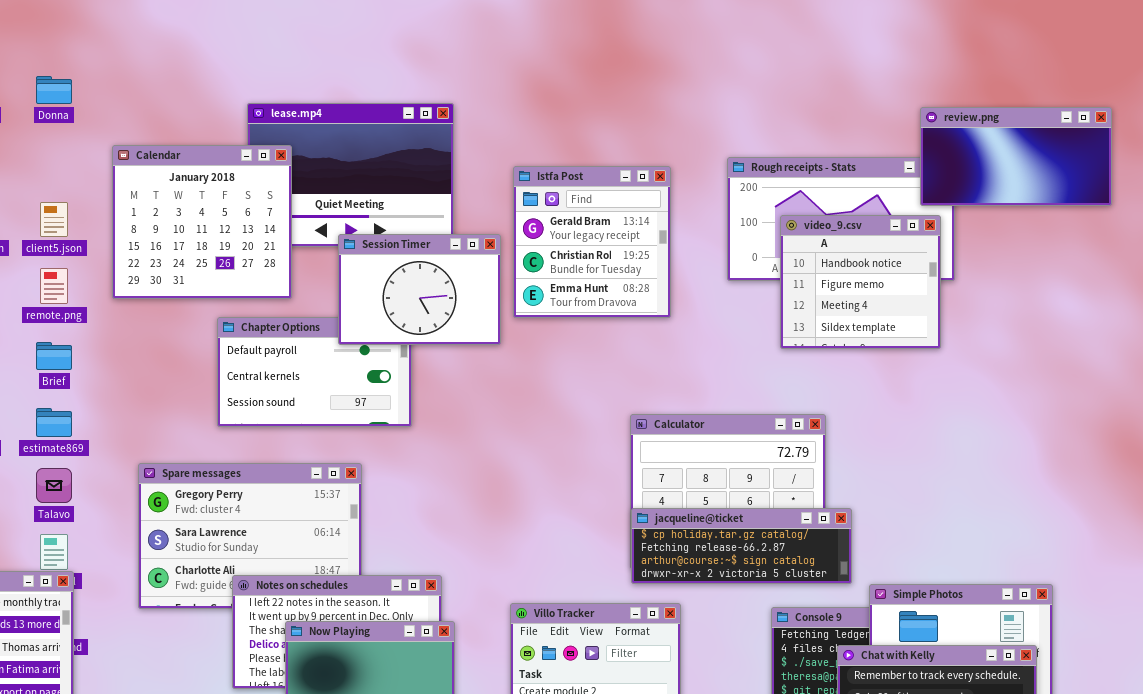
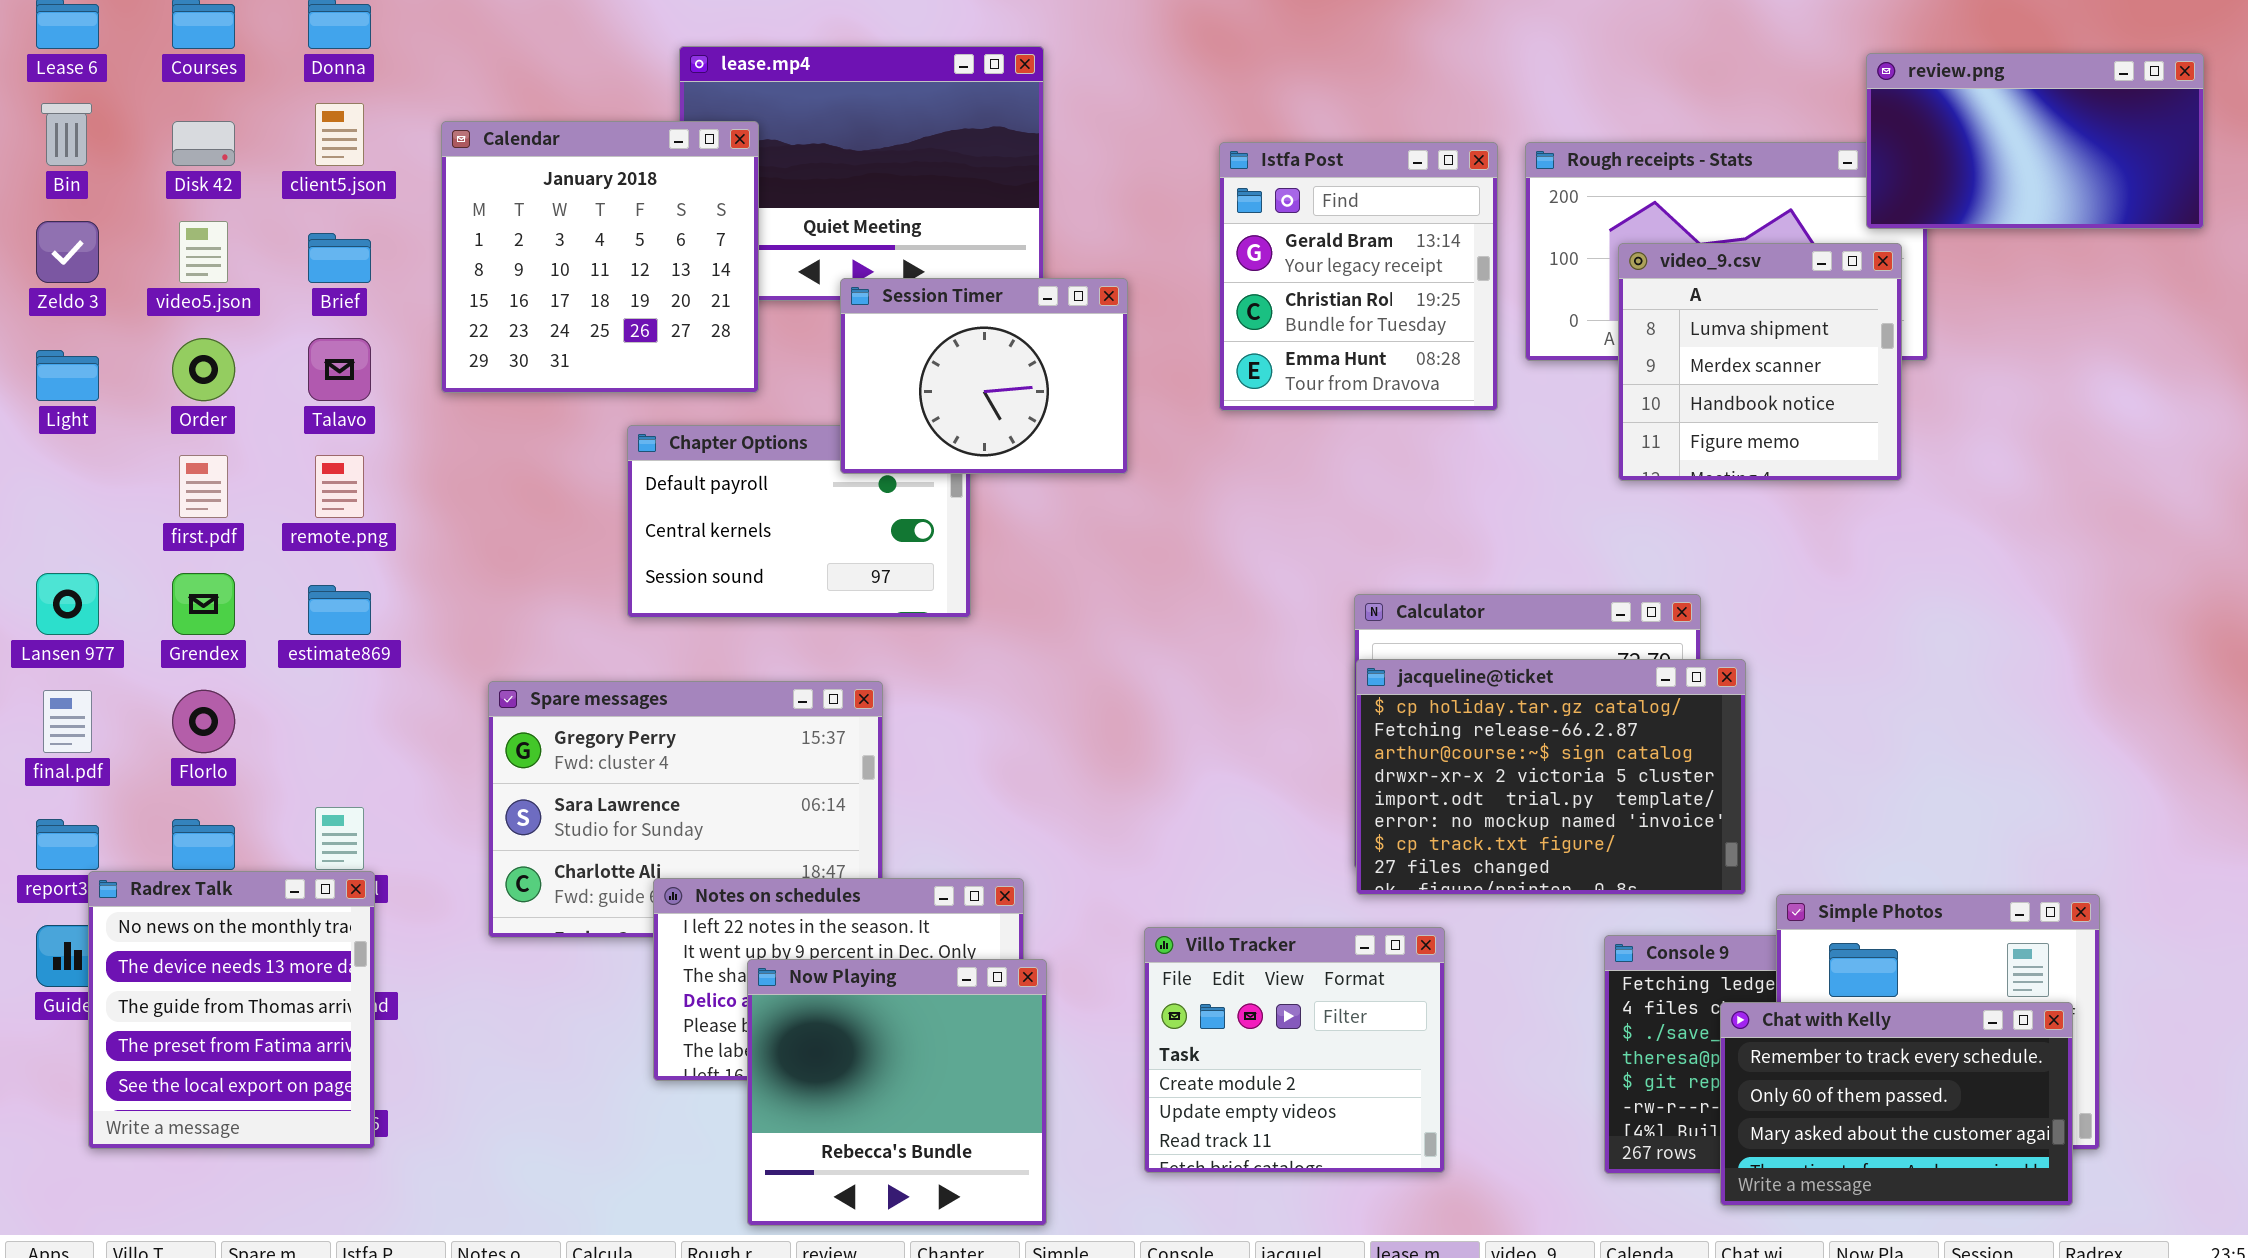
Istfa Post: [513,166,671,318] -> [1219,142,1498,411], moved
client5.json: [40,202,68,237] -> [315,103,364,166], moved
video_9.csv: [780,215,941,349] -> [1618,243,1902,481], scrolled up 2 rows
remote.png: [40,268,68,304] -> [315,455,364,518], moved
Brief: [36,342,72,370] -> [308,233,371,283], moved
Talavo: [36,468,72,503] -> [308,338,371,401], moved
jacqueline@ticket: [631,508,852,584] -> [1356,659,1746,895], resized

